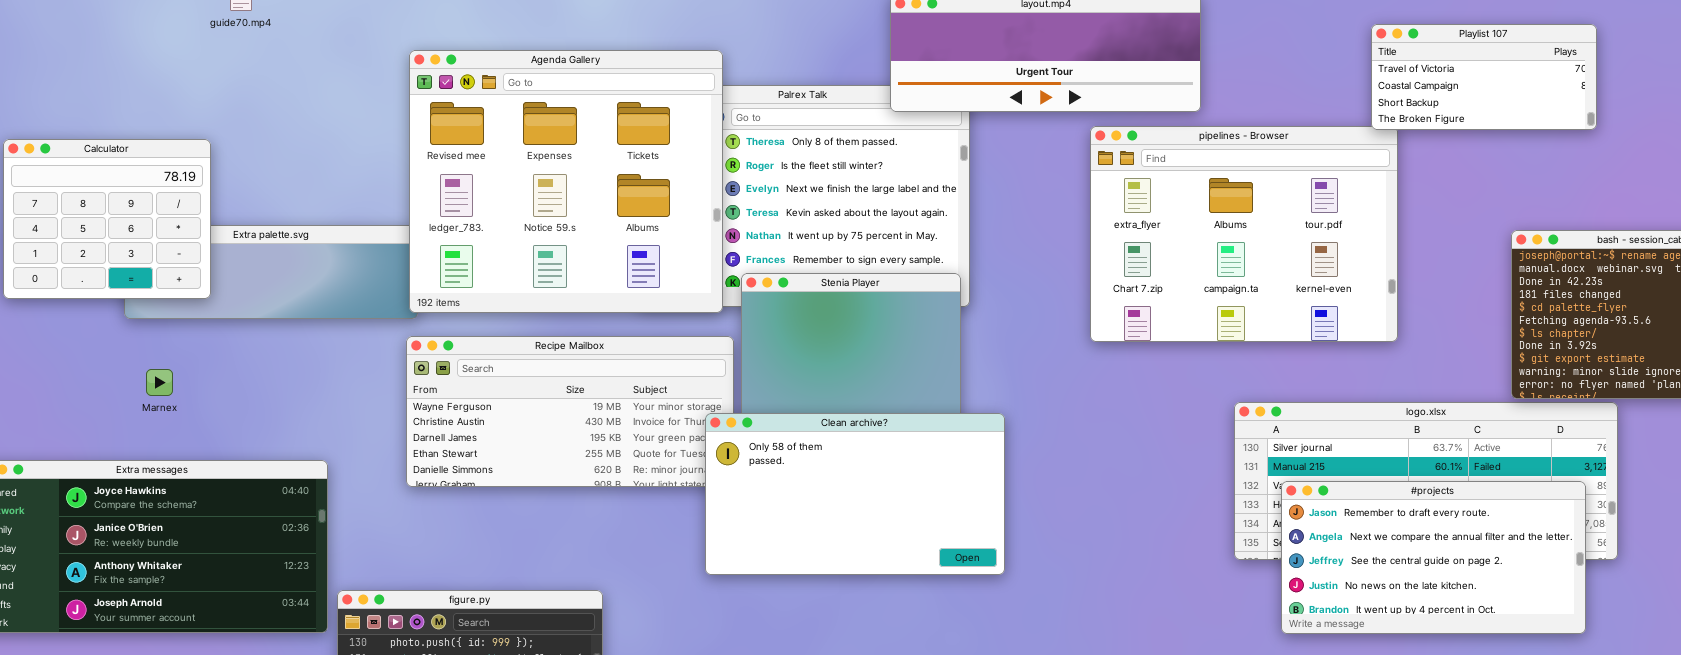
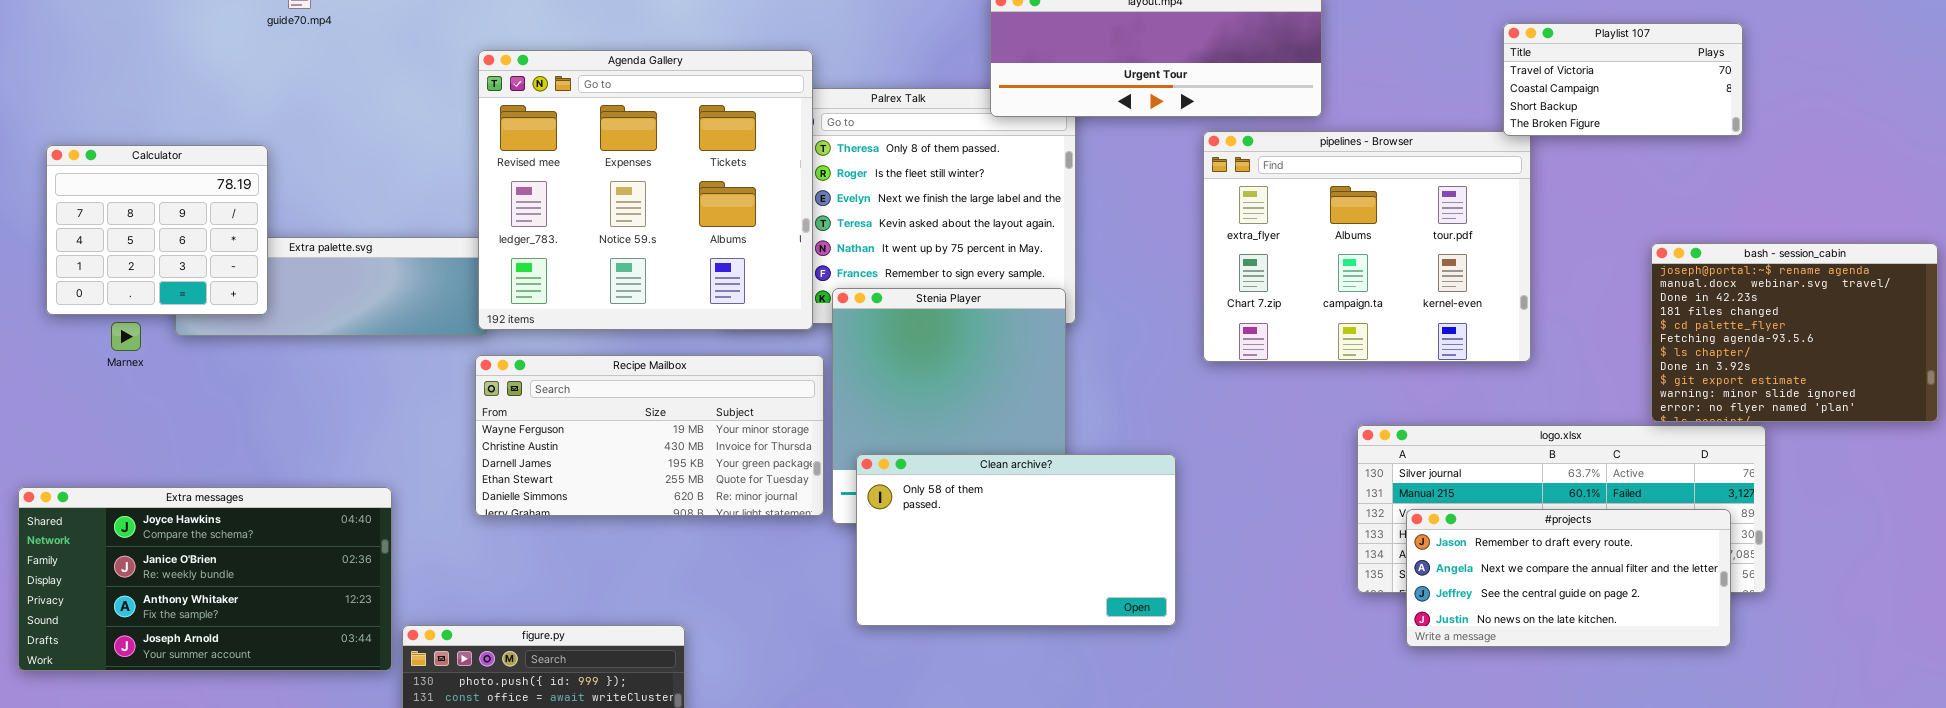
Marnex: [146,369,173,396] -> [111,322,141,351], moved
Clean archive?: [705,413,1005,575] -> [856,454,1176,626], moved
#projects: [1281,481,1586,634] -> [1406,509,1731,647], resized

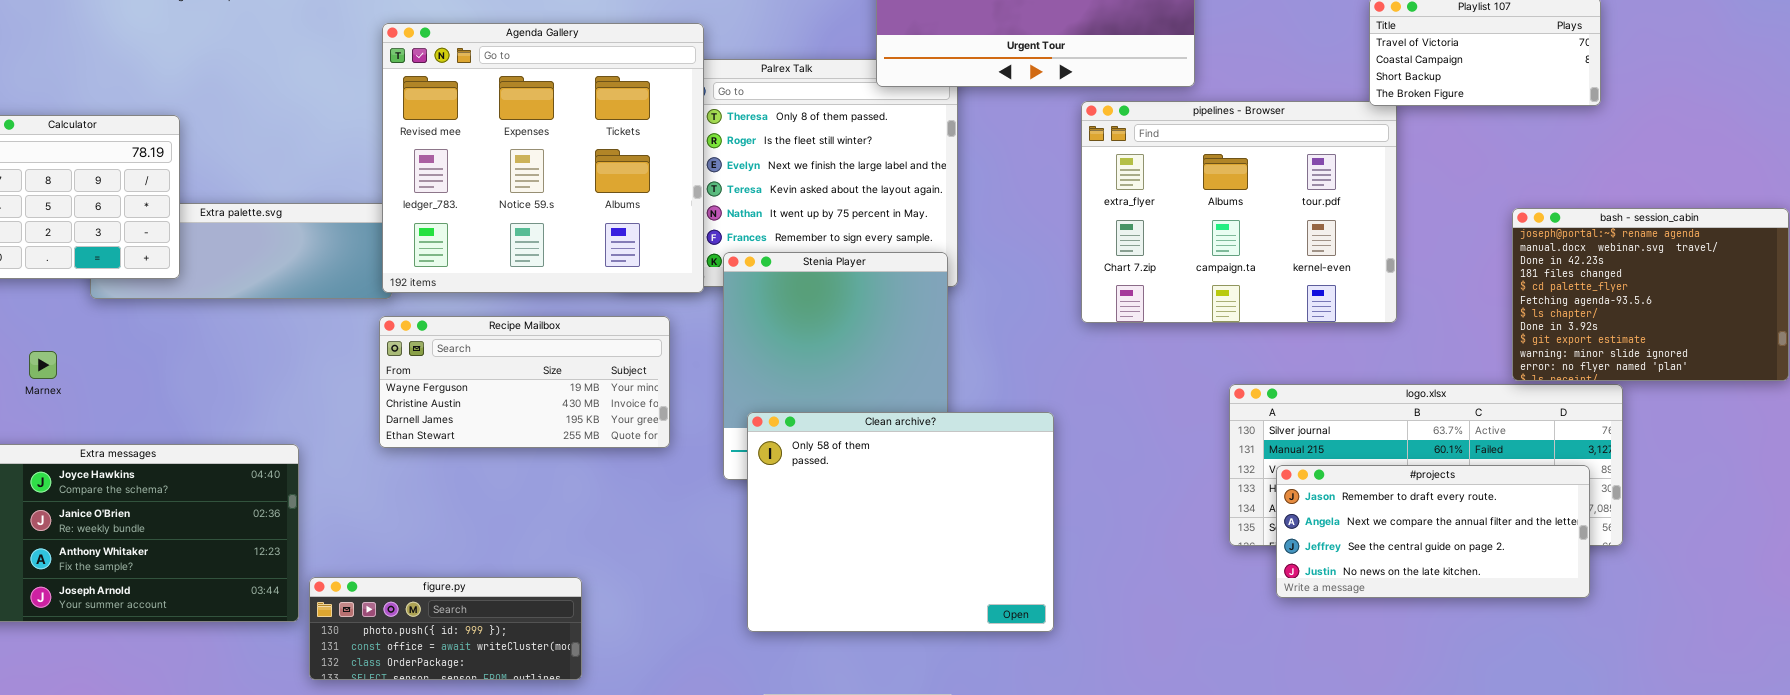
Marnex: [111,322,141,351] -> [29,351,57,379], moved
Recipe Mailbox: [475,355,824,516] -> [379,316,670,448], resized
Clean archive?: [856,454,1176,626] -> [747,412,1054,632], resized

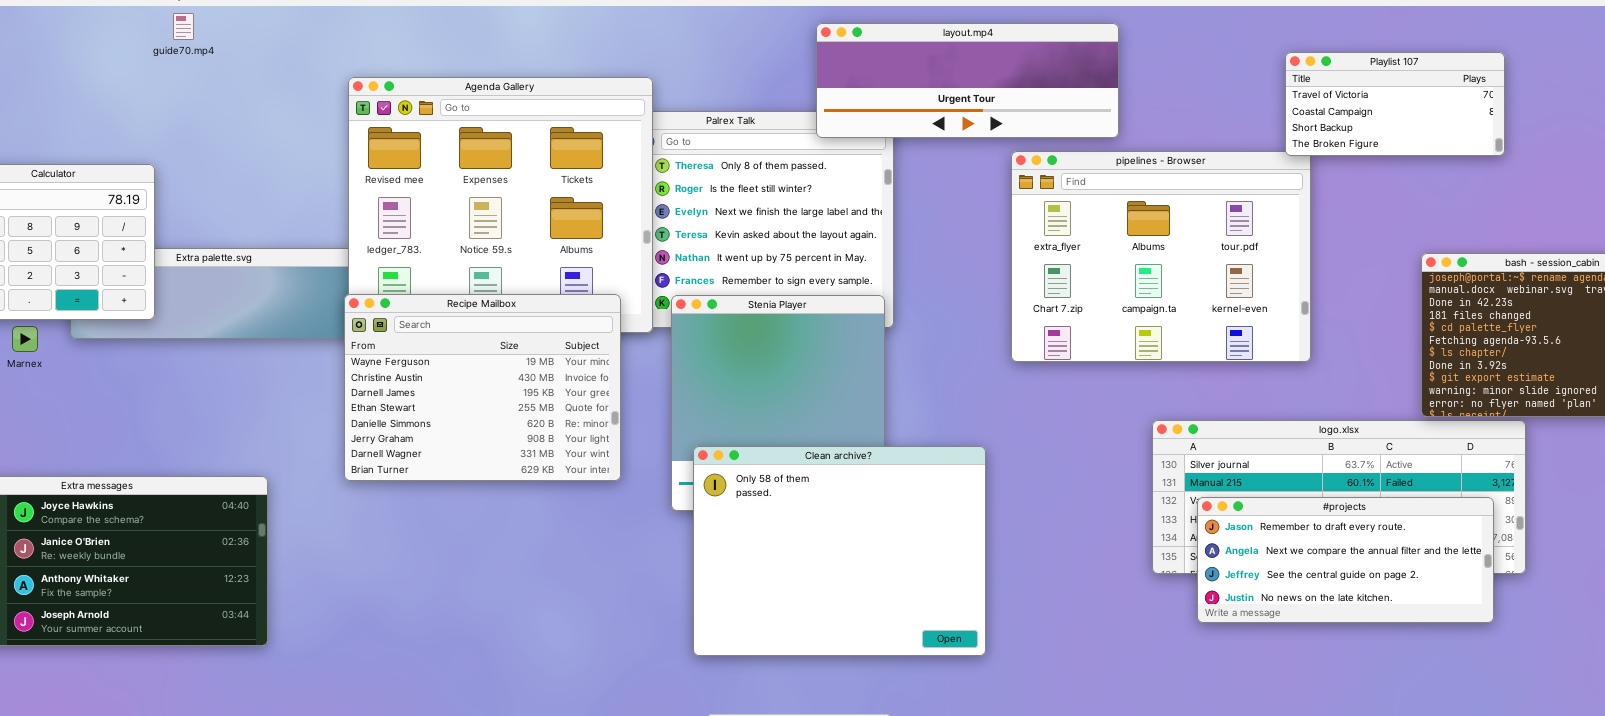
Recipe Mailbox: [379,316,670,448] -> [344,294,621,481], resized
Marnex: [29,351,57,379] -> [12,326,38,352], moved
figure.py: [309,577,582,680] -> none, closed

